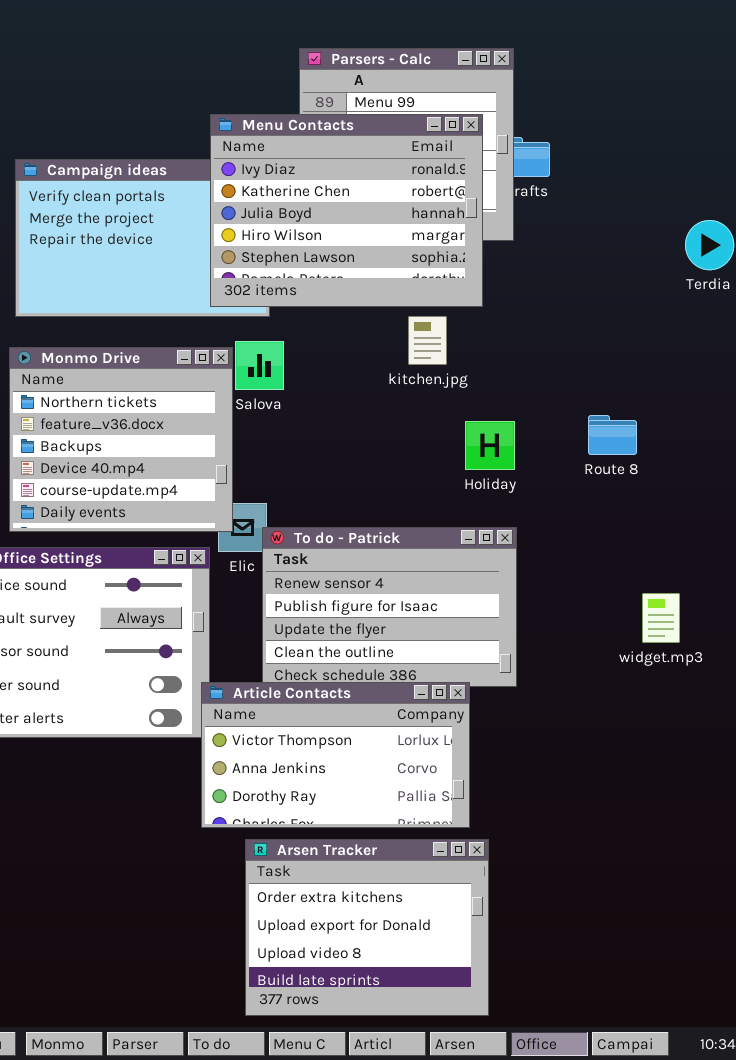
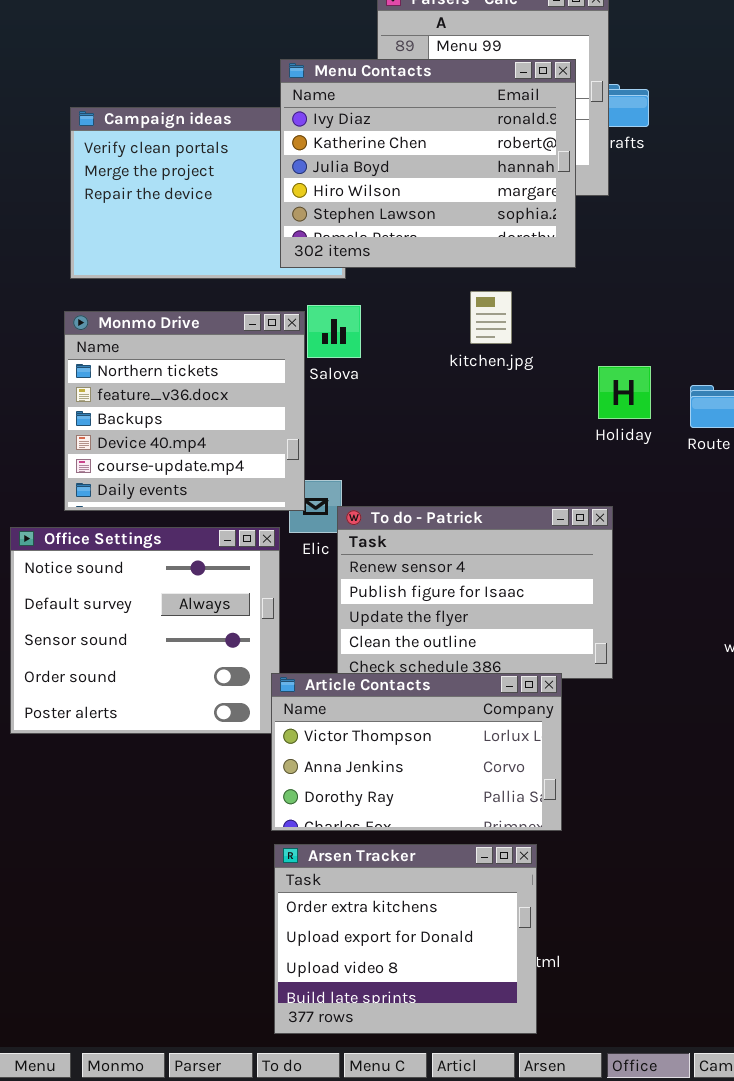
kitchen.jpg: [408,316,447,365] -> [470,291,512,344], moved
Holiday: [465,421,515,470] -> [598,366,651,419], moved
Arsen Tracker: [245,839,489,1016] -> [274,844,537,1034], moved

